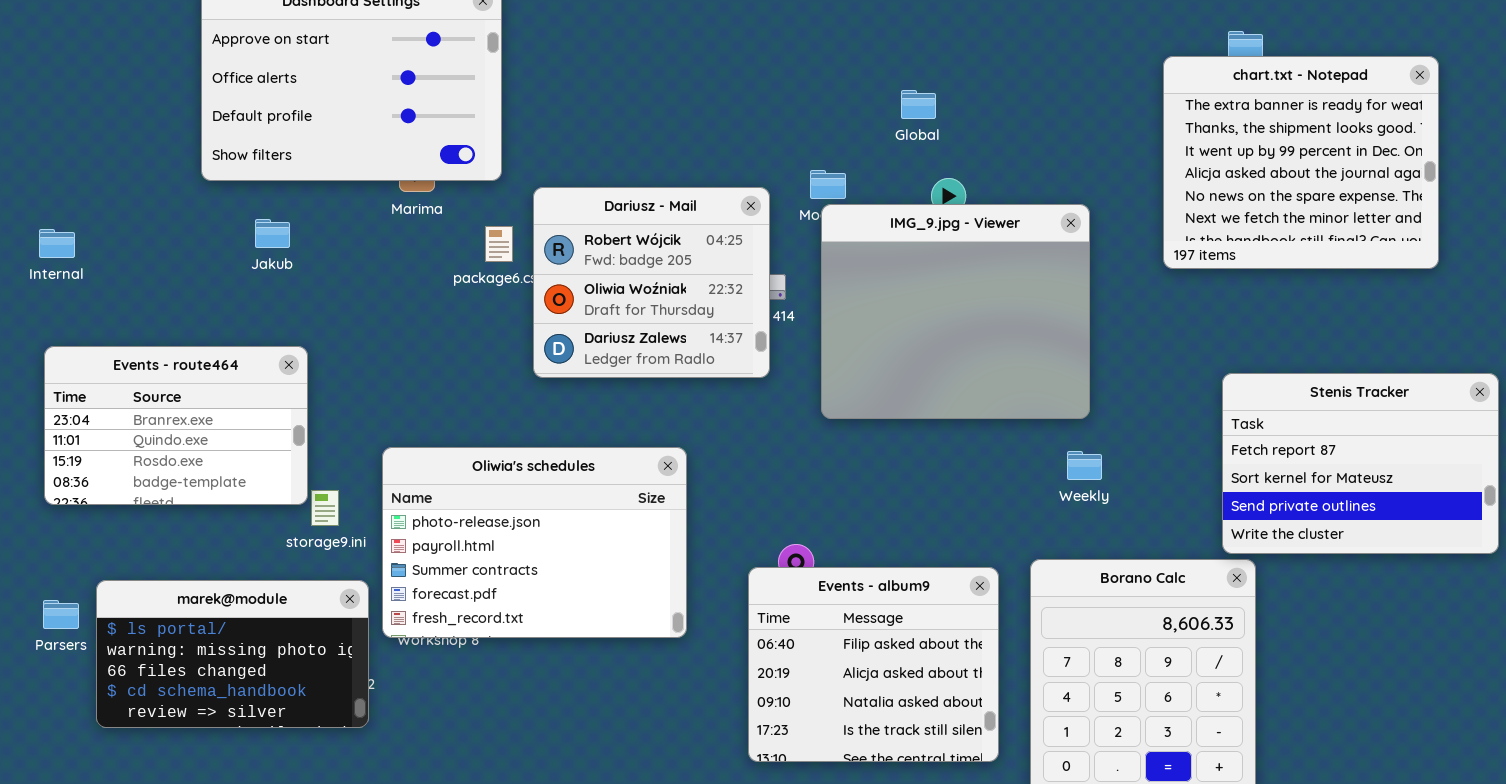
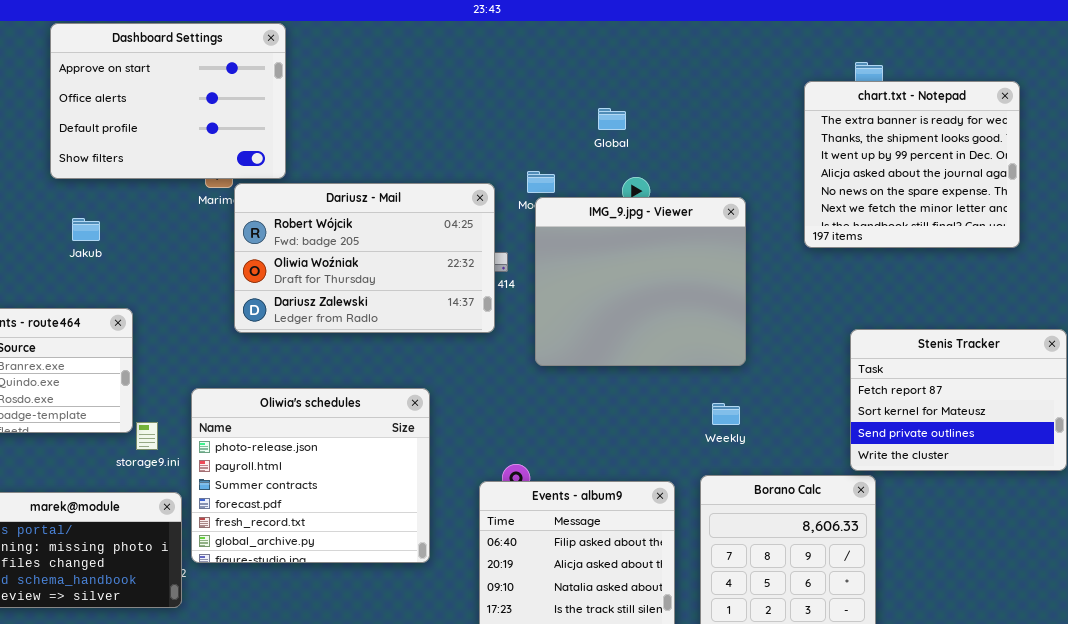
Dariusz - Mail: [533,187,770,378] -> [234,183,495,333], resized
Jakub: [255,219,290,248] -> [72,218,100,241], moved
Oliwia's schedules: [382,447,687,638] -> [191,388,430,563], resized
Weekly: [1067,451,1102,480] -> [712,403,740,425], moved

